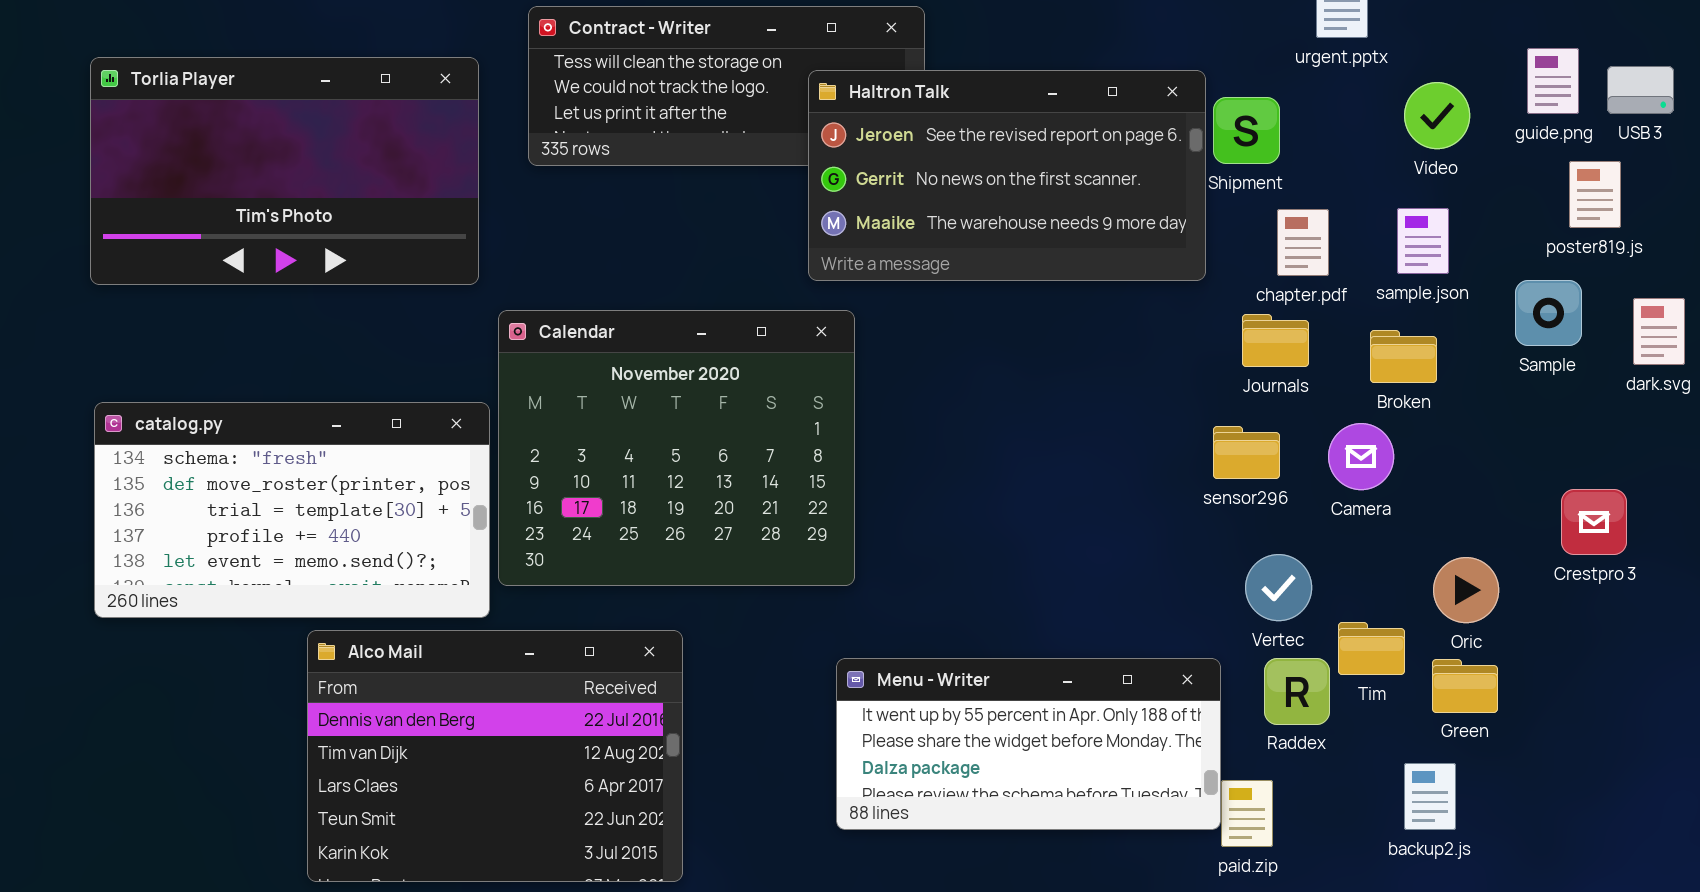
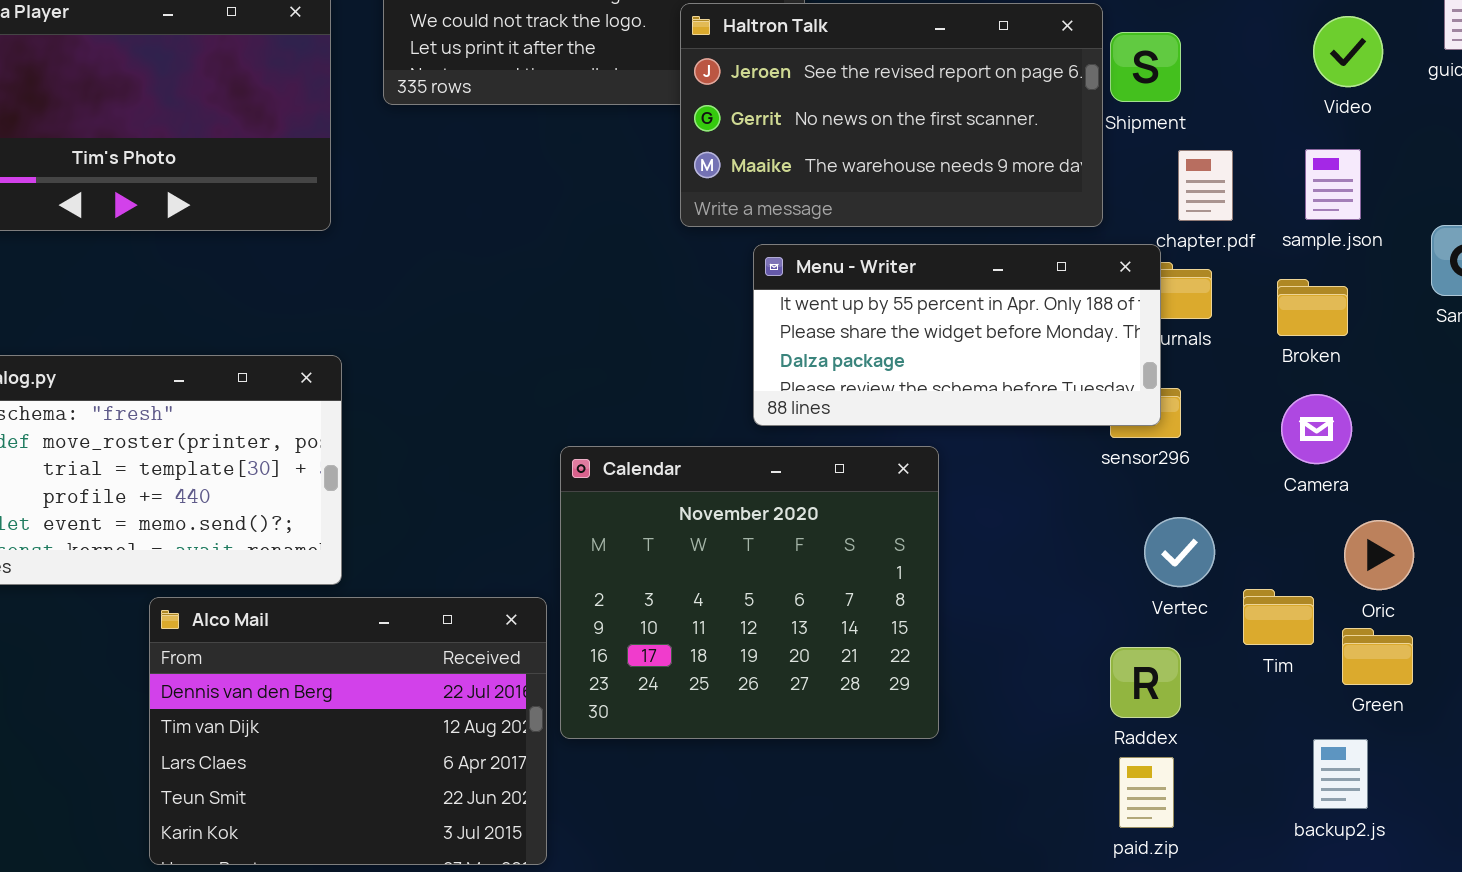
Calendar: [498,310,855,586] -> [560,446,939,739], moved
Camera: [1328,423,1394,490] -> [1281,394,1352,464], moved
Menu - Writer: [836,658,1221,830] -> [753,244,1161,426], moved
Raddex: [1264,658,1330,725] -> [1110,647,1181,718], moved

